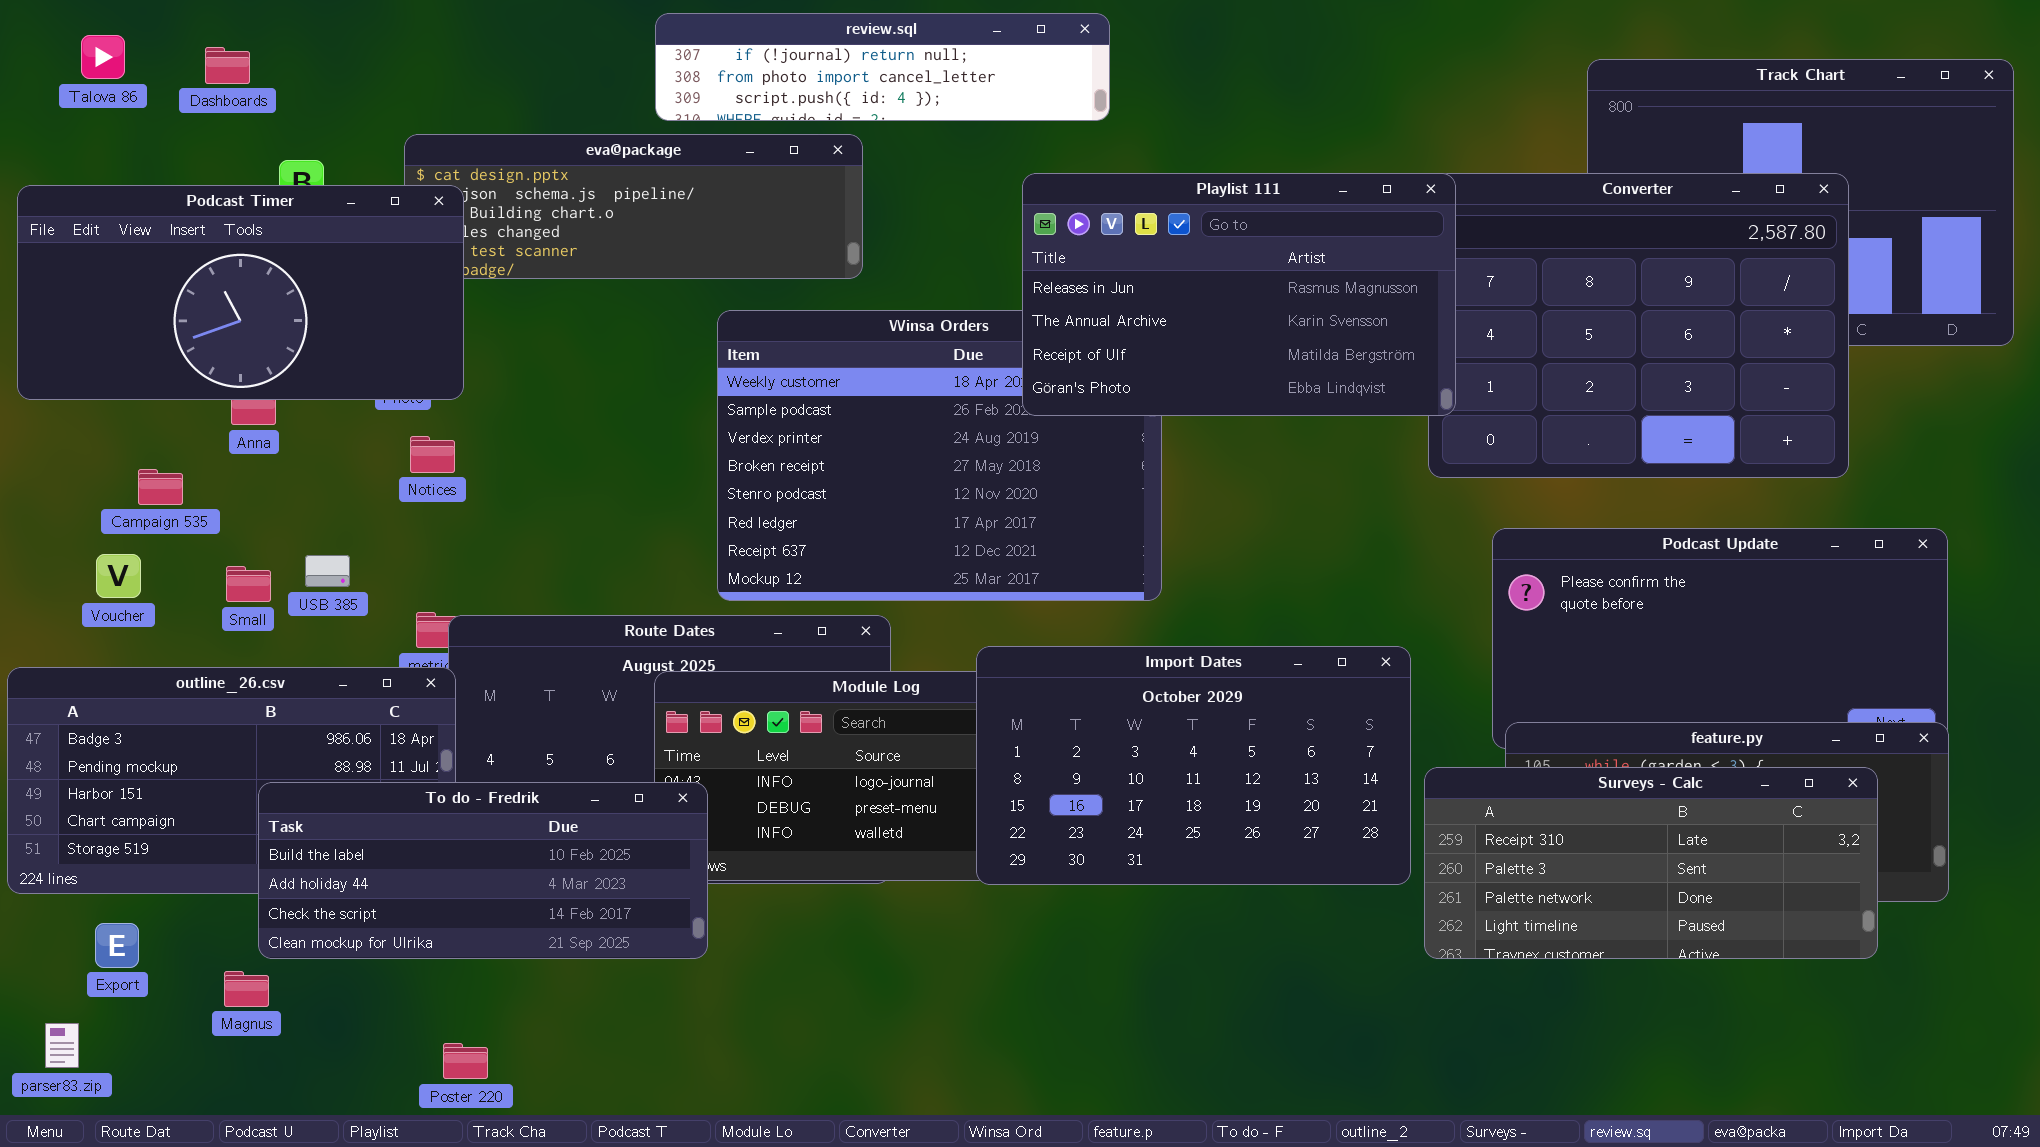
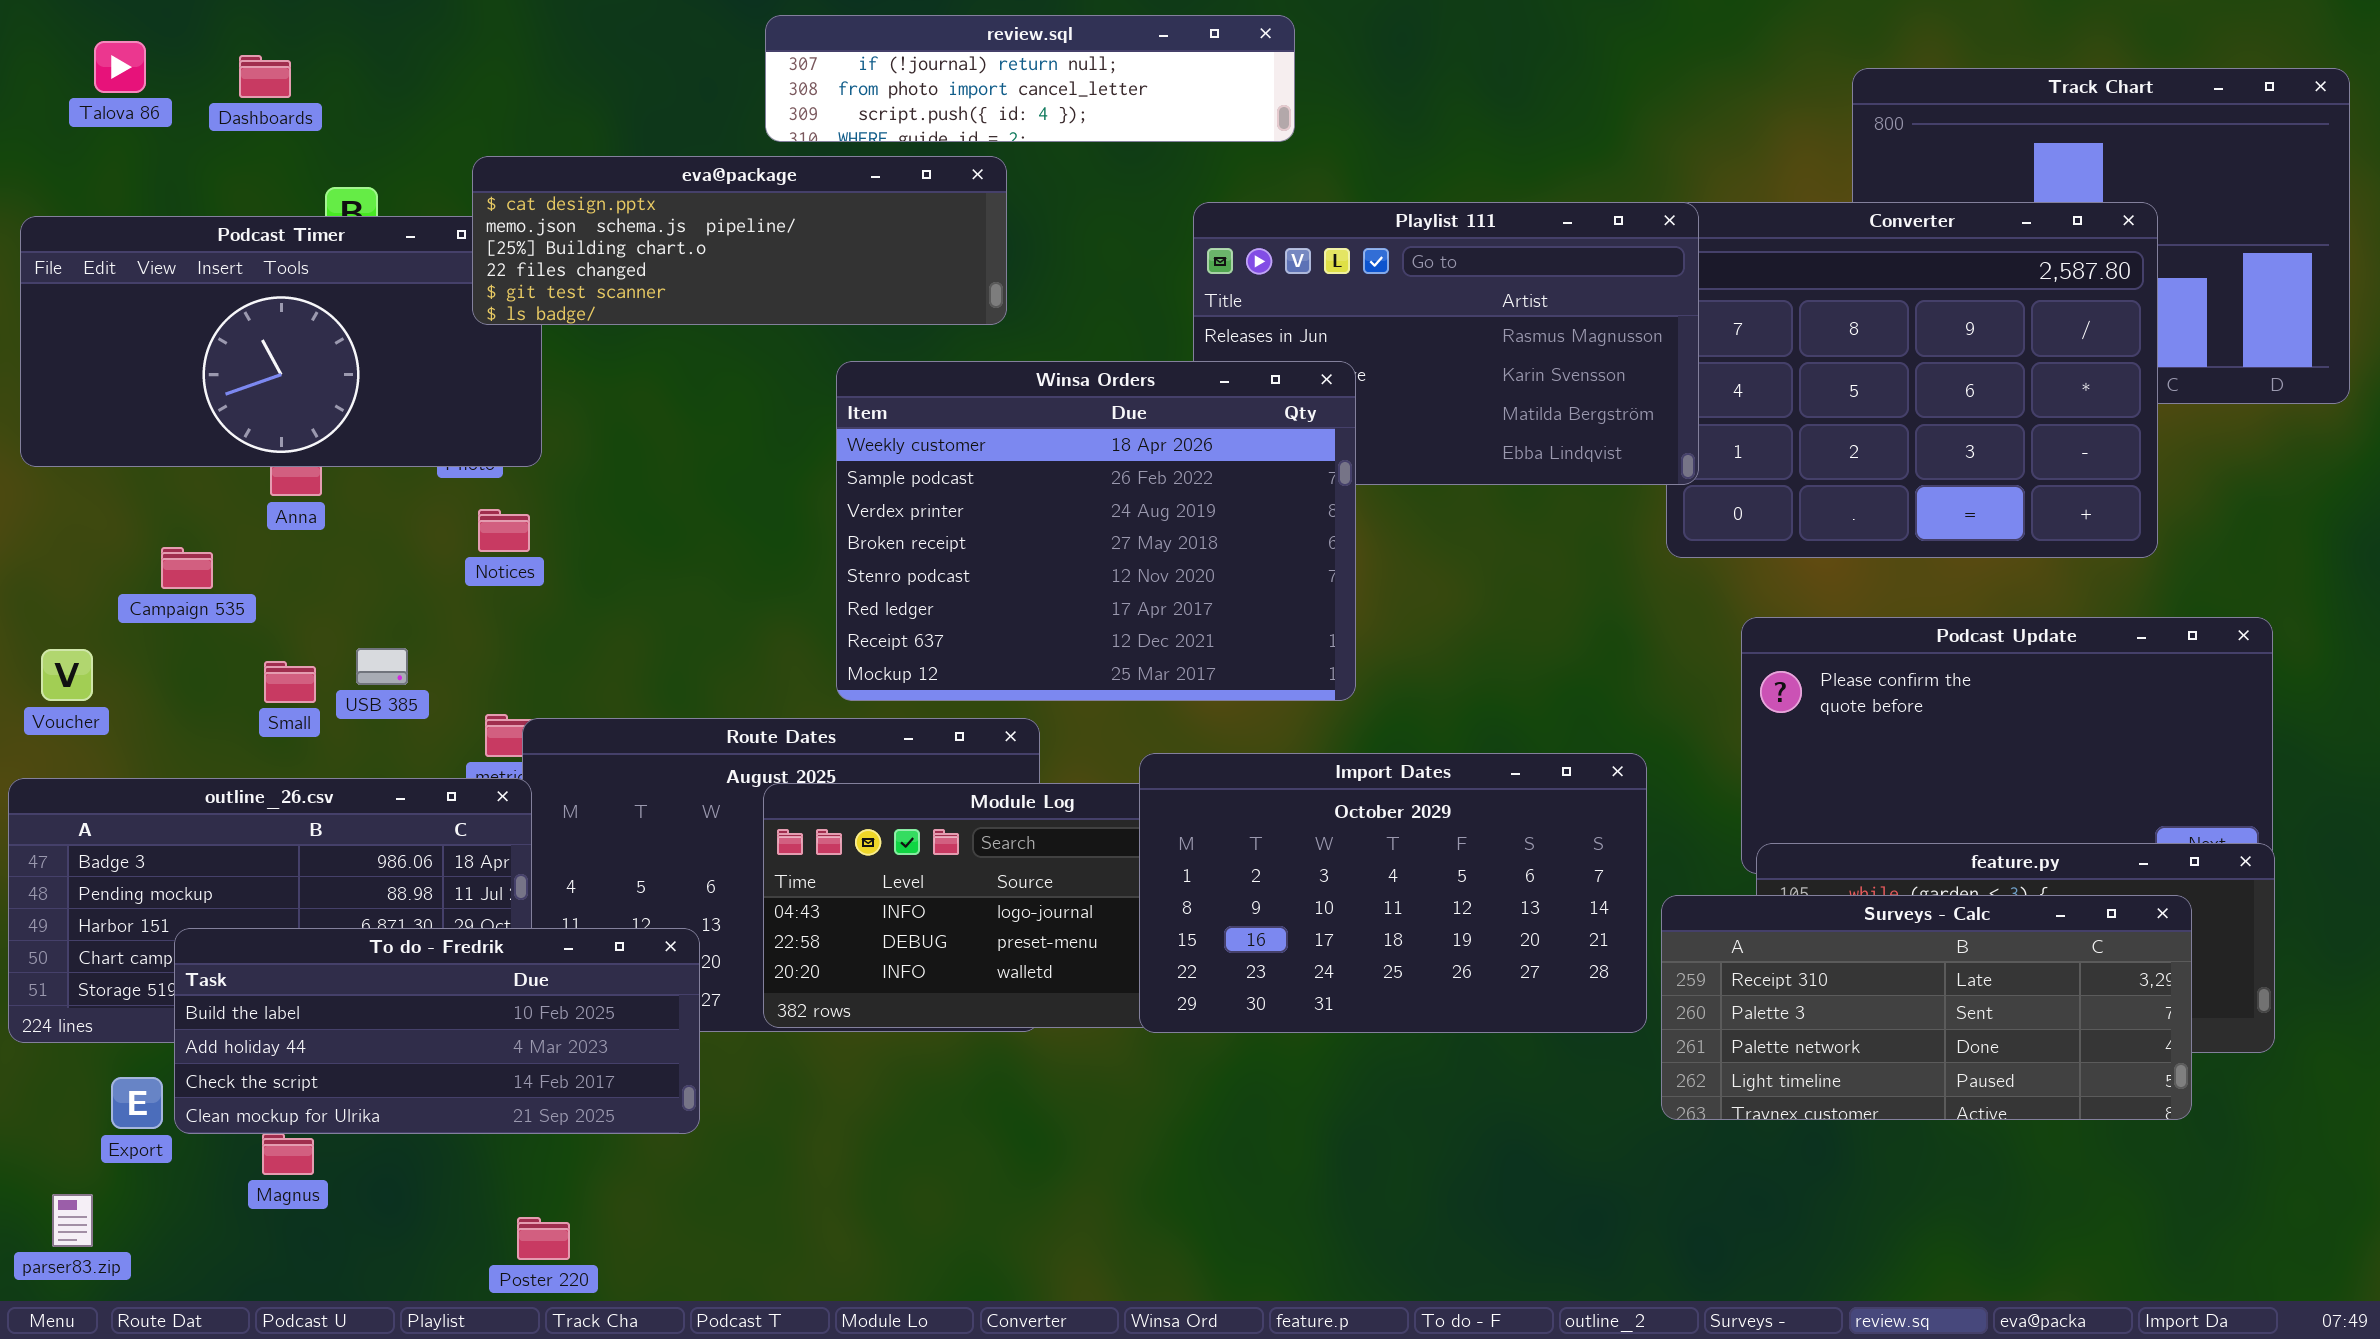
eva@package: [404,134,863,279] -> [472,156,1007,325], raised
Winsa Orders: [717,310,1162,601] -> [836,361,1356,701], raised
Voucher: [96,554,141,598] -> [41,649,93,701], moved
To do - Fredrik: [258,782,708,959] -> [174,928,700,1134], moved

